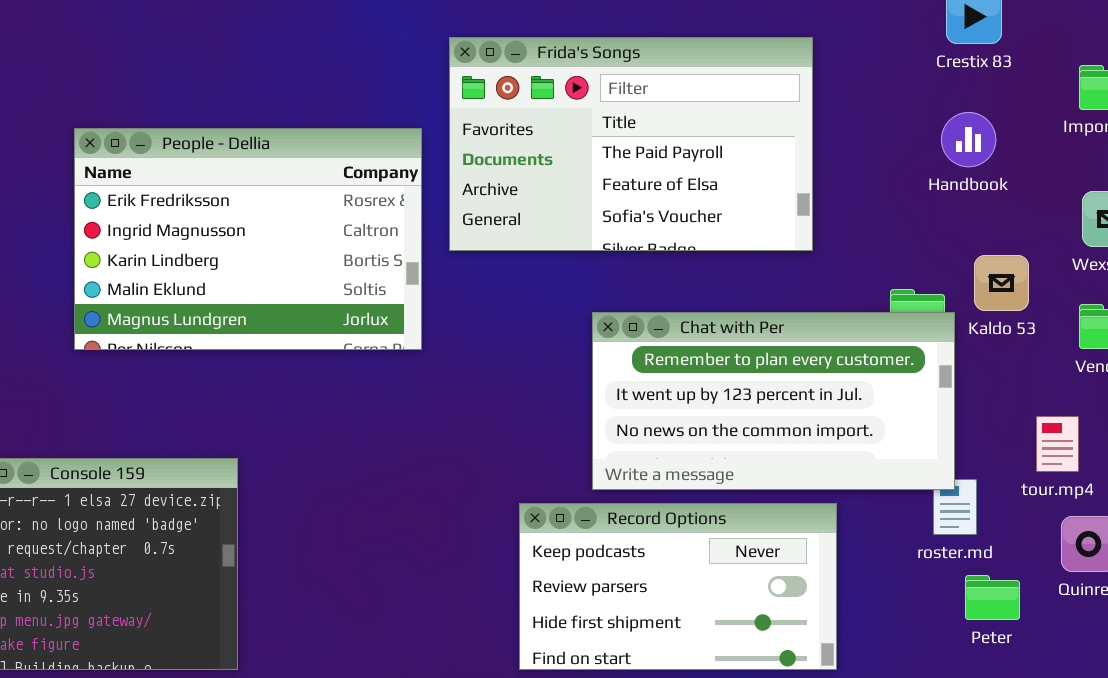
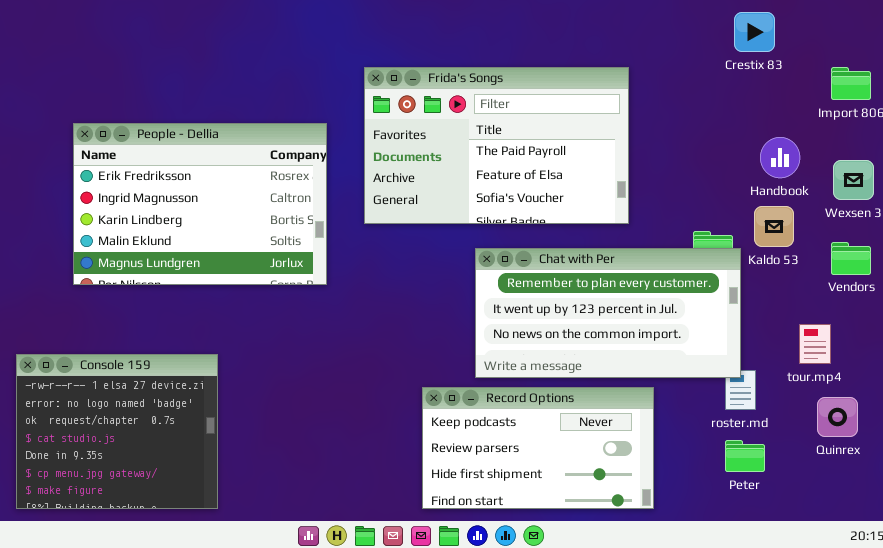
Frida's Songs: [449,37,813,251] -> [364,67,629,224], moved
Handbook: [941,112,996,167] -> [760,137,800,178], moved
People - Dellia: [74,128,422,350] -> [73,123,327,285], moved
Peter: [965,575,1020,620] -> [725,440,765,472], moved

